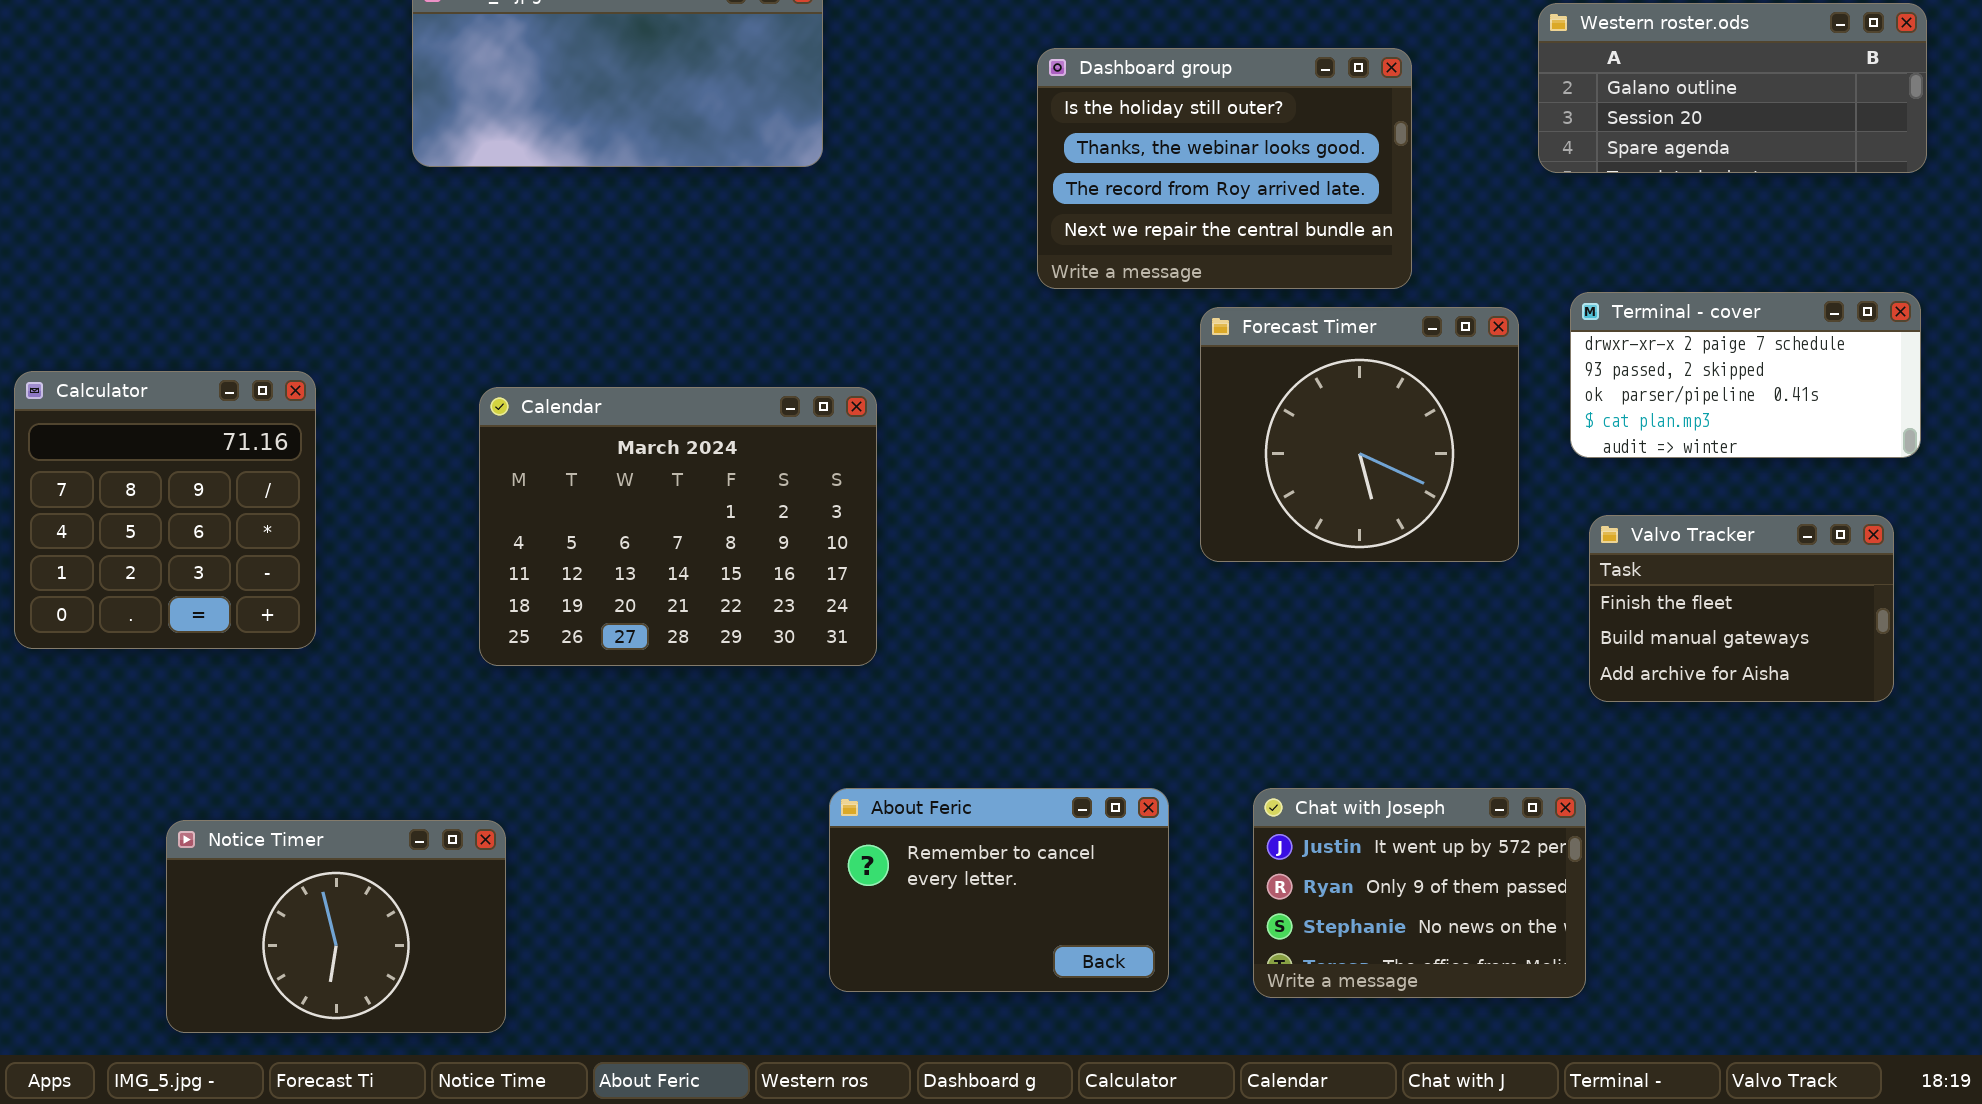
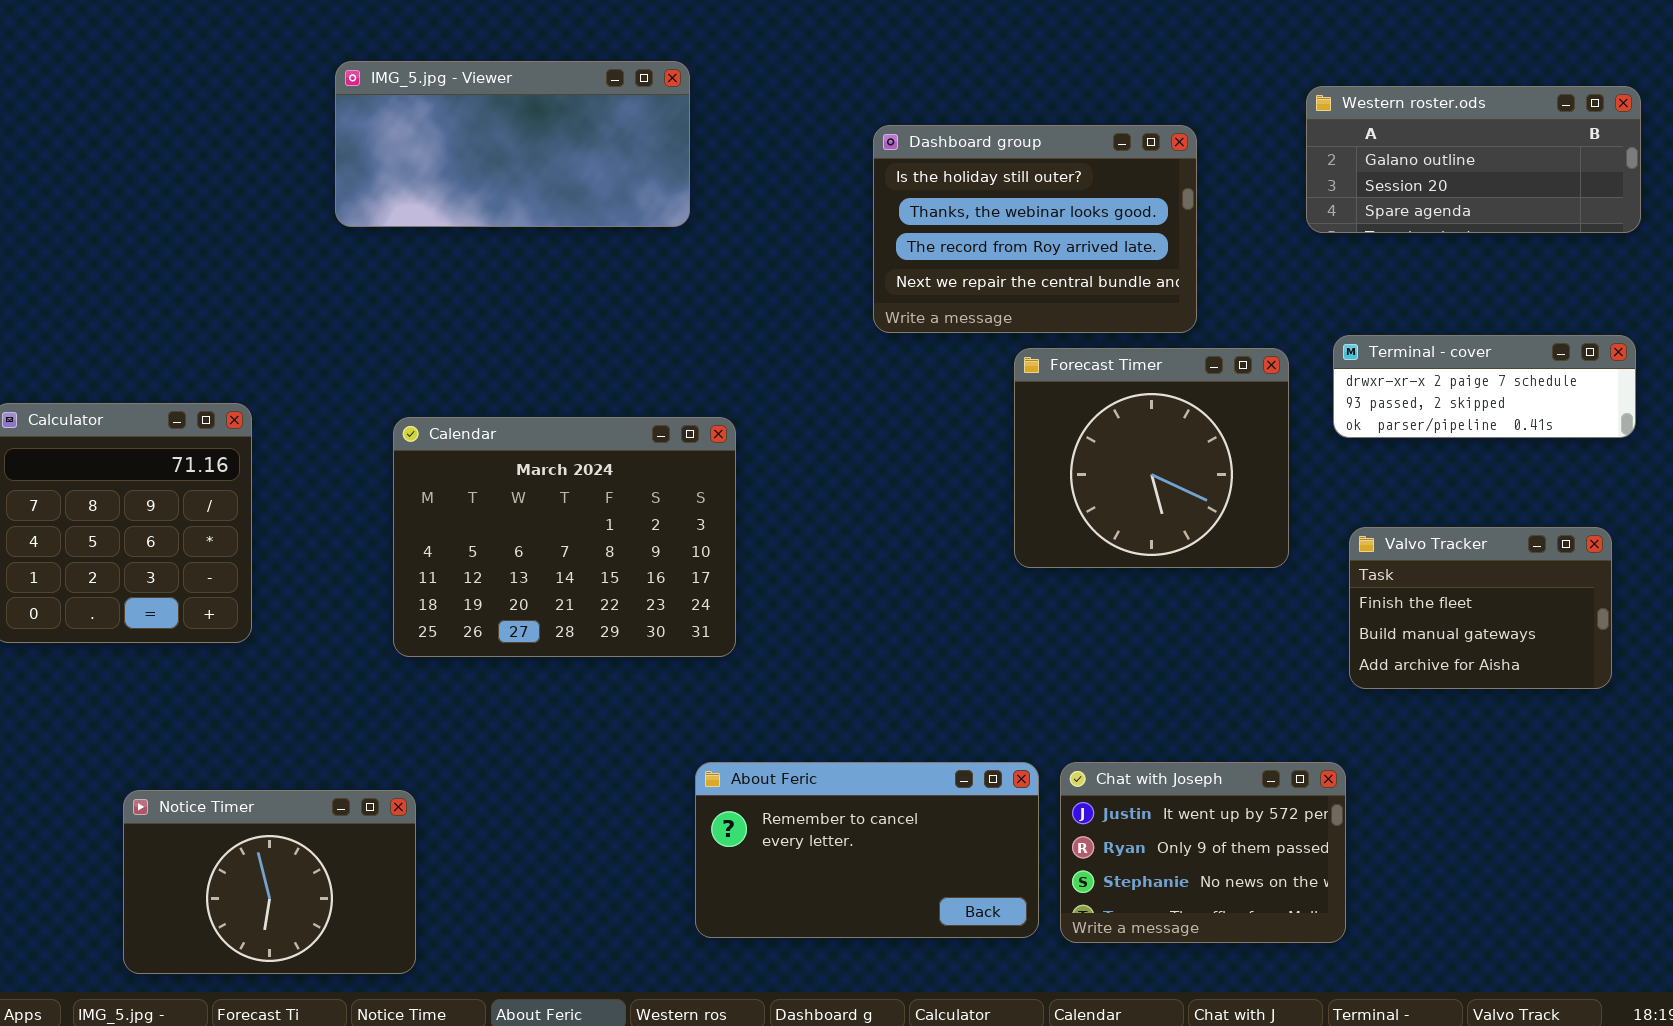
Terminal - cover: [1570,292,1921,458] -> [1333,335,1636,438], resized
About Feric: [829,788,1169,992] -> [695,762,1039,938], resized

